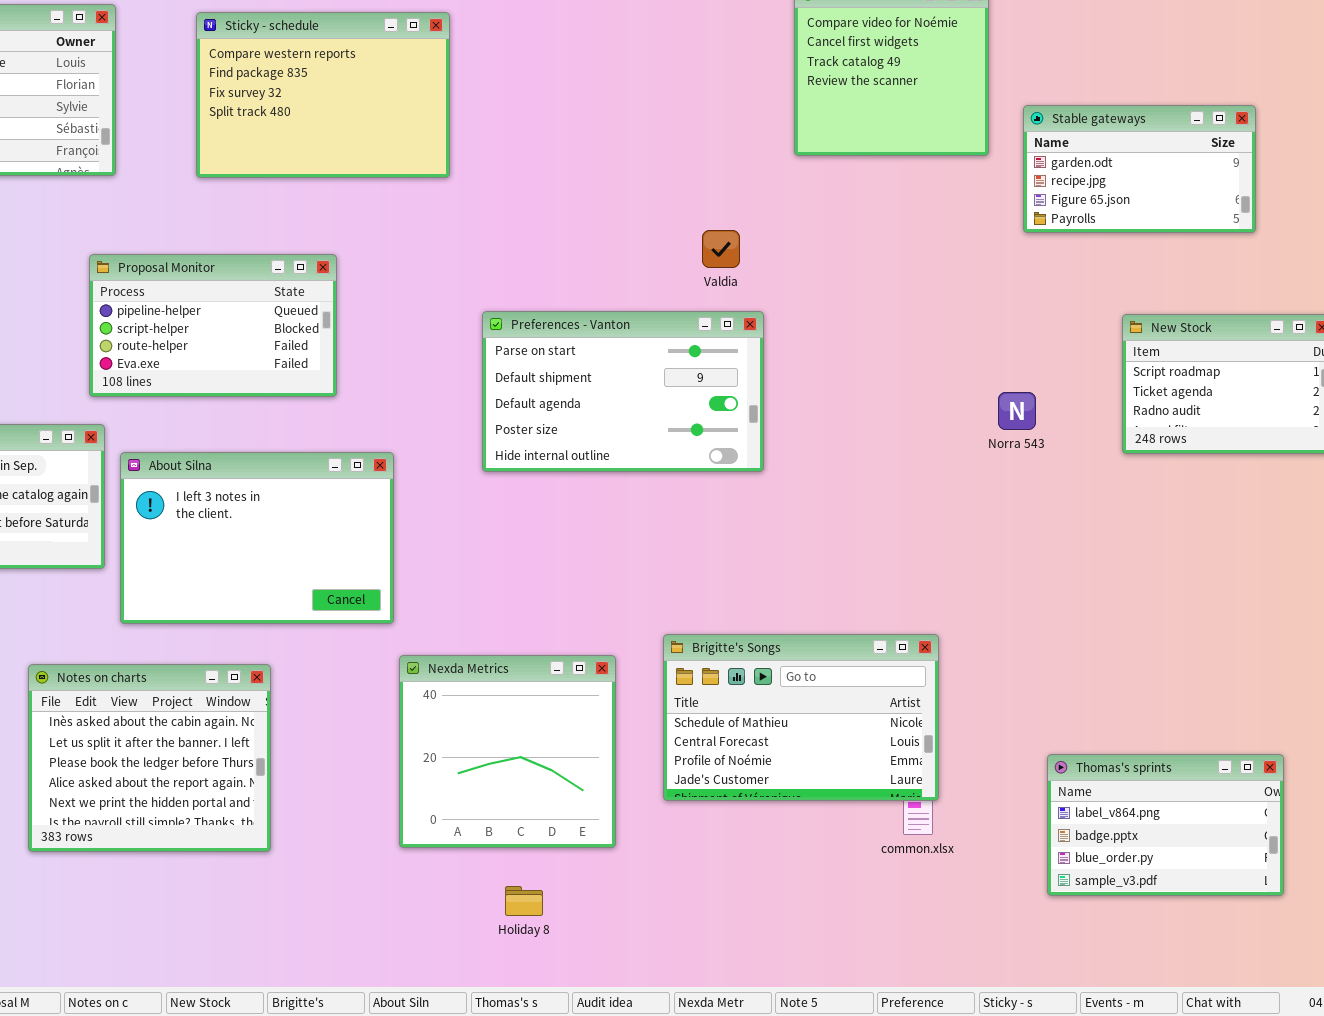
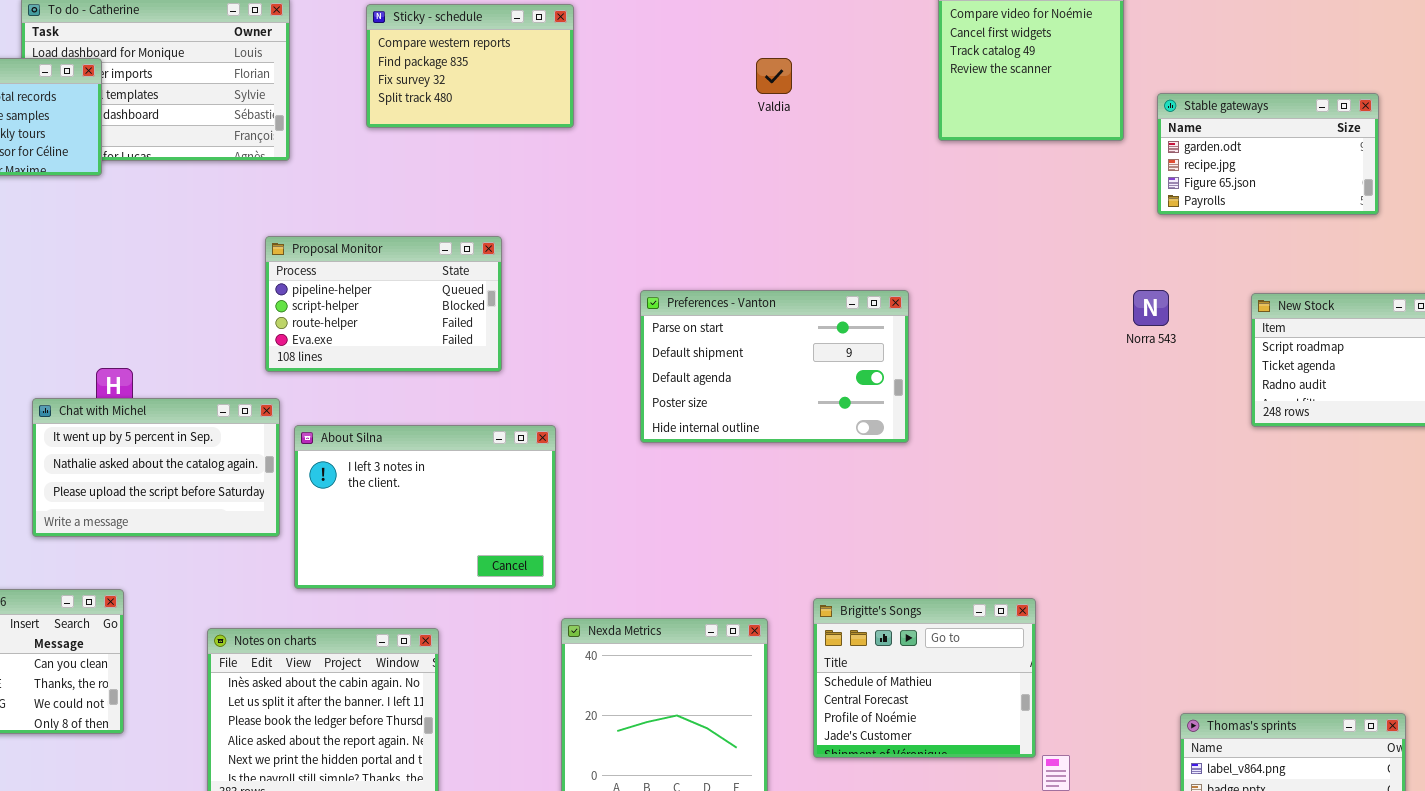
Sticky - schedule: [196,12,450,178] -> [366,4,574,128], resized
Valdia: [702,230,740,268] -> [756,58,792,94], moved
Norra 543: [998,392,1036,430] -> [1133,290,1169,326], moved
Brigitte's Songs: [663,634,939,801] -> [813,598,1036,758], resized

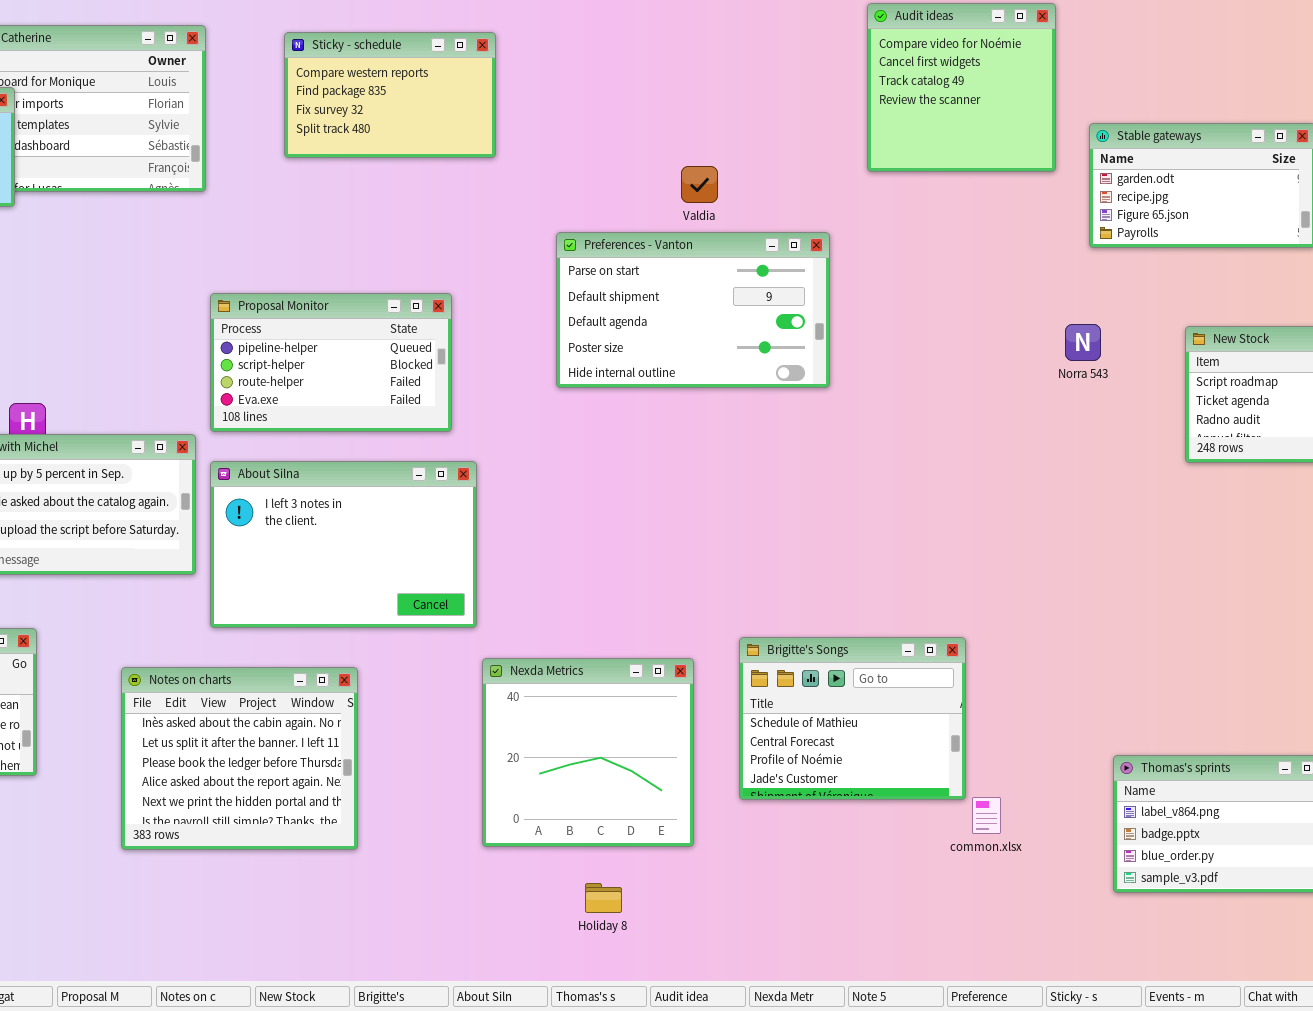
Valdia: [756,58,792,94] -> [681,166,718,203], moved
Proposal Monitor: [265,236,502,372] -> [210,293,452,432], moved
Preferences - Vanton: [640,290,909,443] -> [556,232,830,388], moved

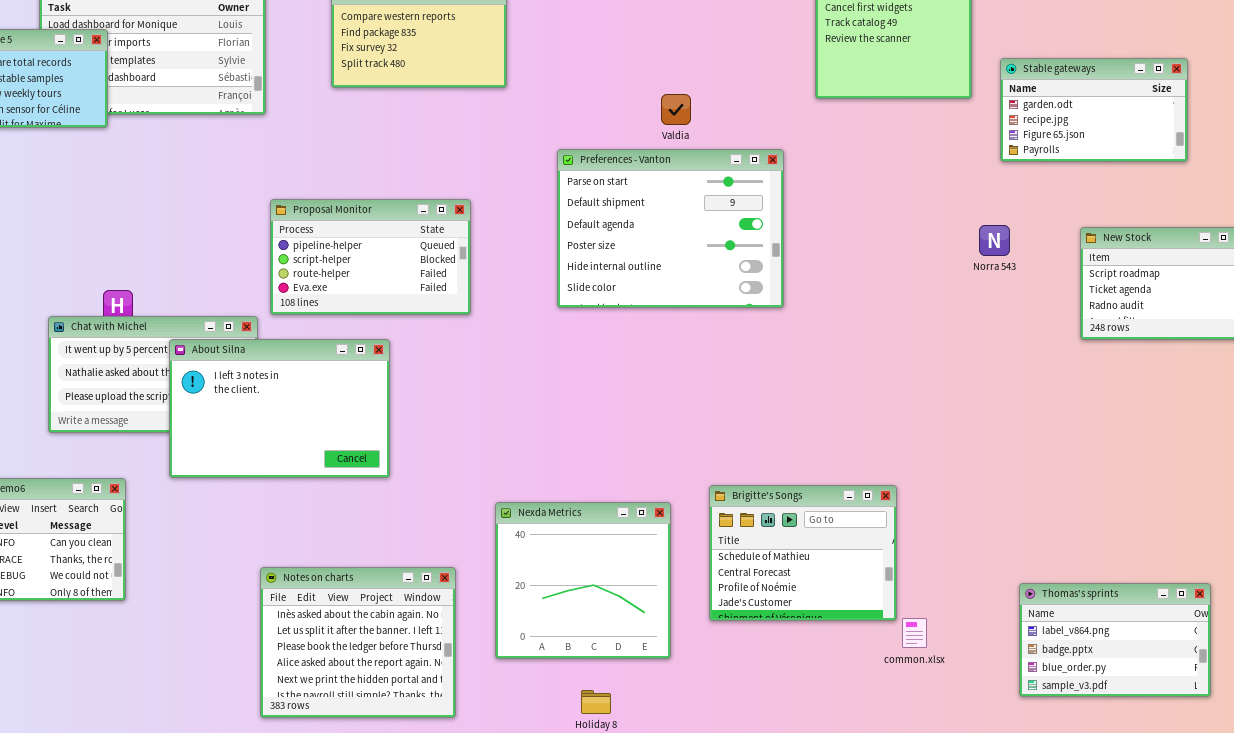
Preferences - Vanton: [556,232,830,388] -> [557,149,784,308], resized
About Silna: [210,461,477,628] -> [169,339,390,478], moved
Notes on charts: [121,667,358,850] -> [260,567,456,718], moved

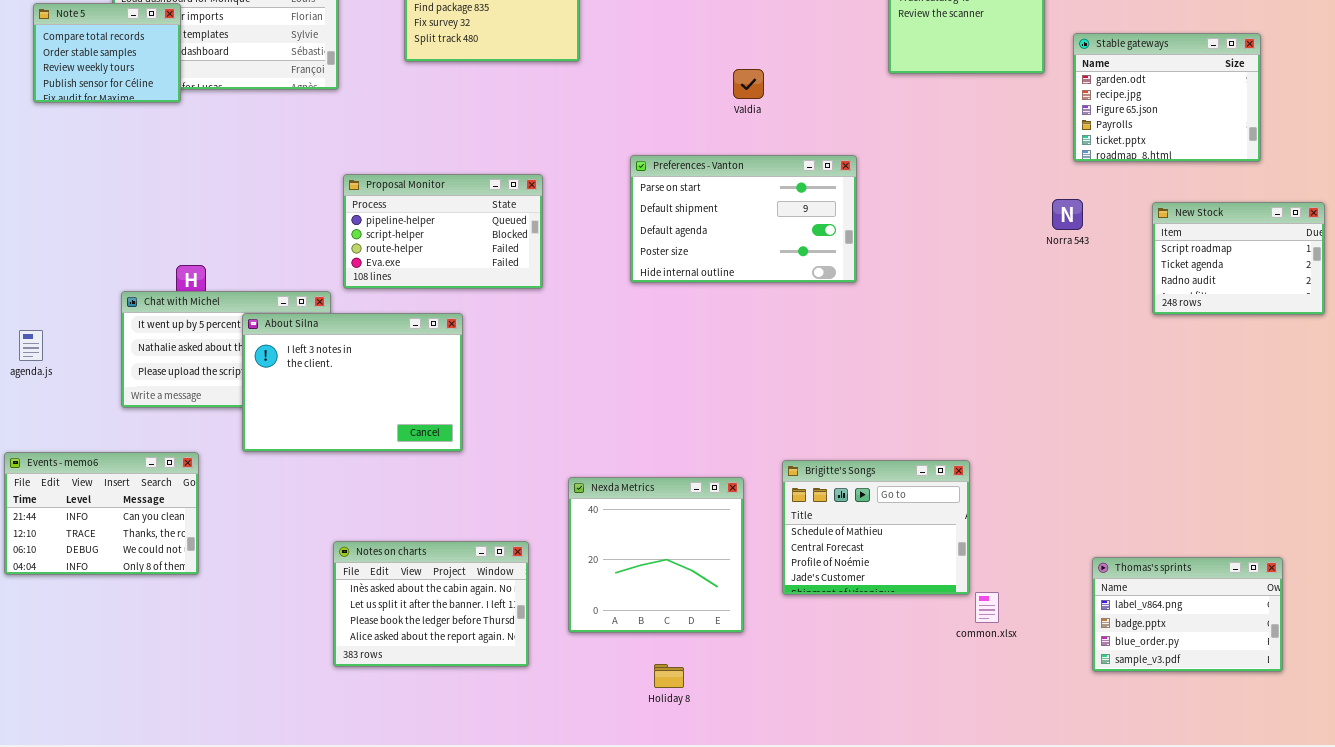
Stable gateways: [1000,58,1188,162] -> [1073,33,1261,162], resized
Preferences - Vanton: [557,149,784,308] -> [630,155,857,283], resized
Notes on charts: [260,567,456,718] -> [333,541,529,667], resized

